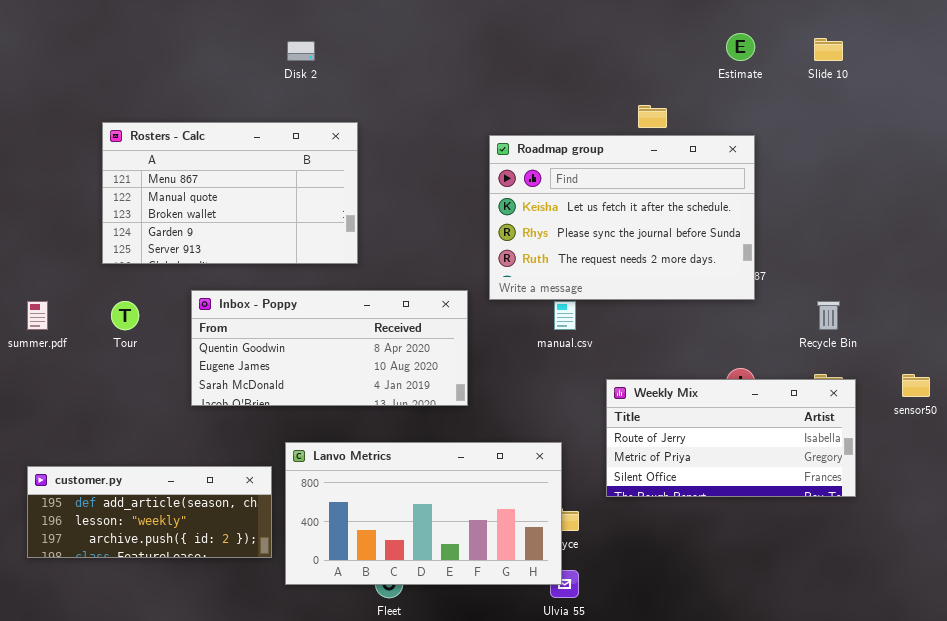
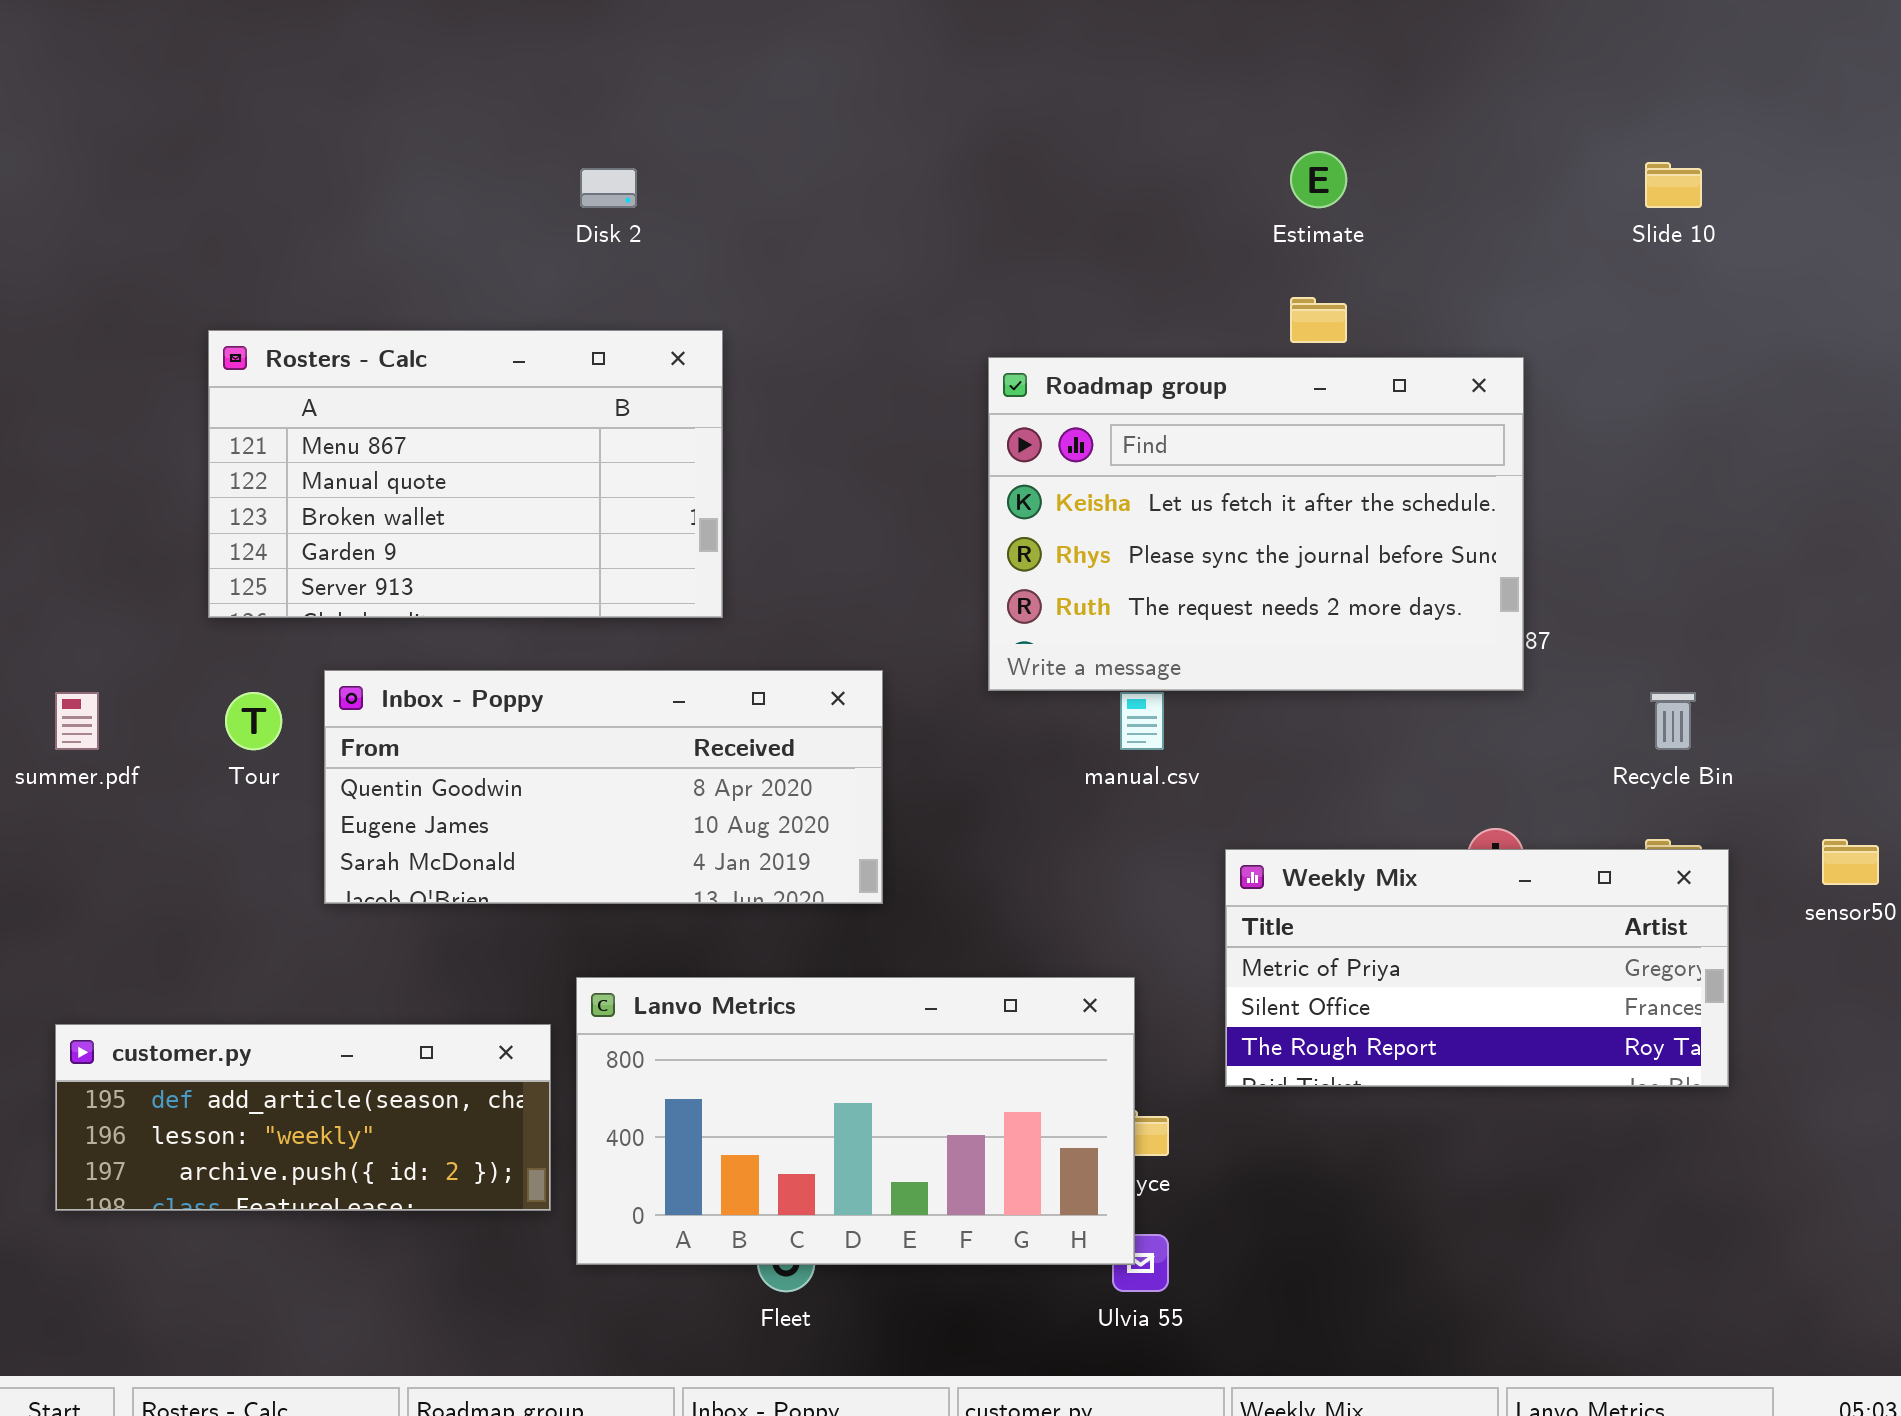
Estimate: [726,33,755,61] -> [1290,151,1347,208], moved
Inbox - Poppy: [191,290,468,406] -> [324,670,883,904], moved
Weekly Mix: [606,379,856,497] -> [1225,849,1729,1087], scrolled down 1 row

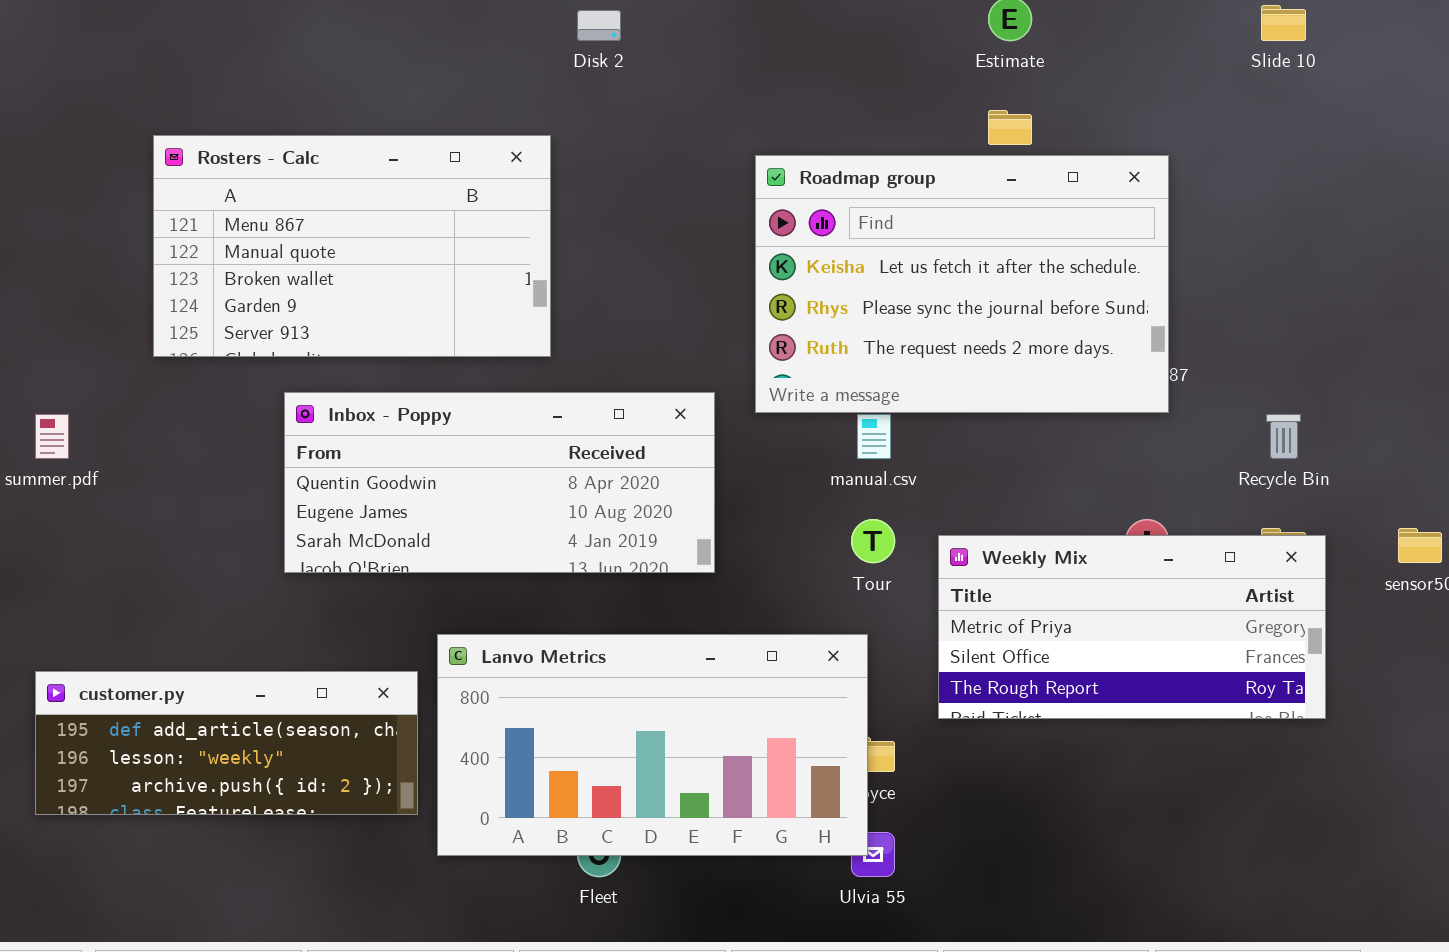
Disk 2: [580,168,637,208] -> [577,10,621,41], moved
Inbox - Poppy: [324,670,883,904] -> [284,392,715,573], moved
Tour: [225,692,282,750] -> [851,519,895,563], moved

